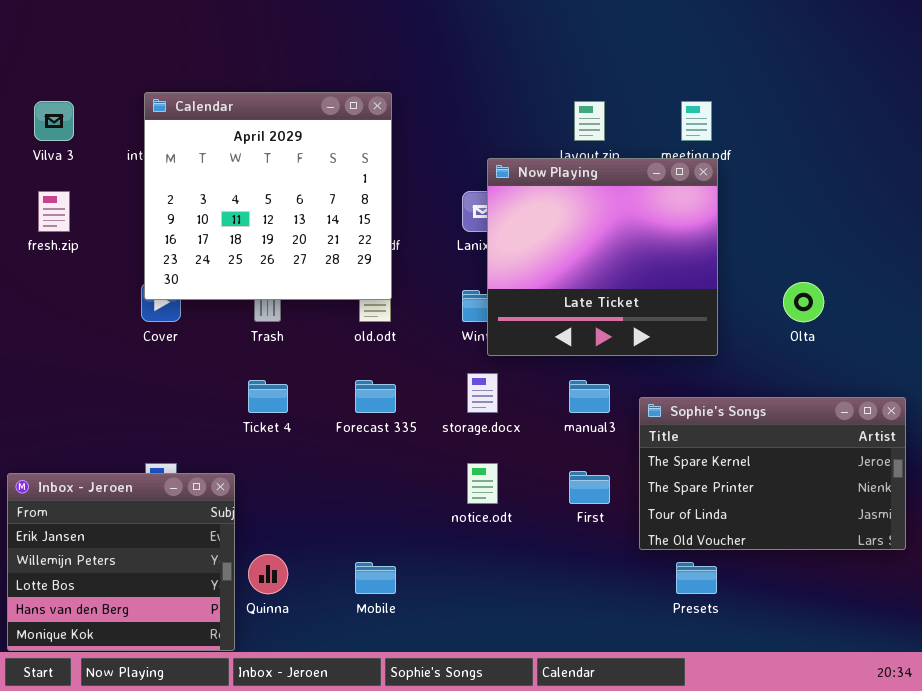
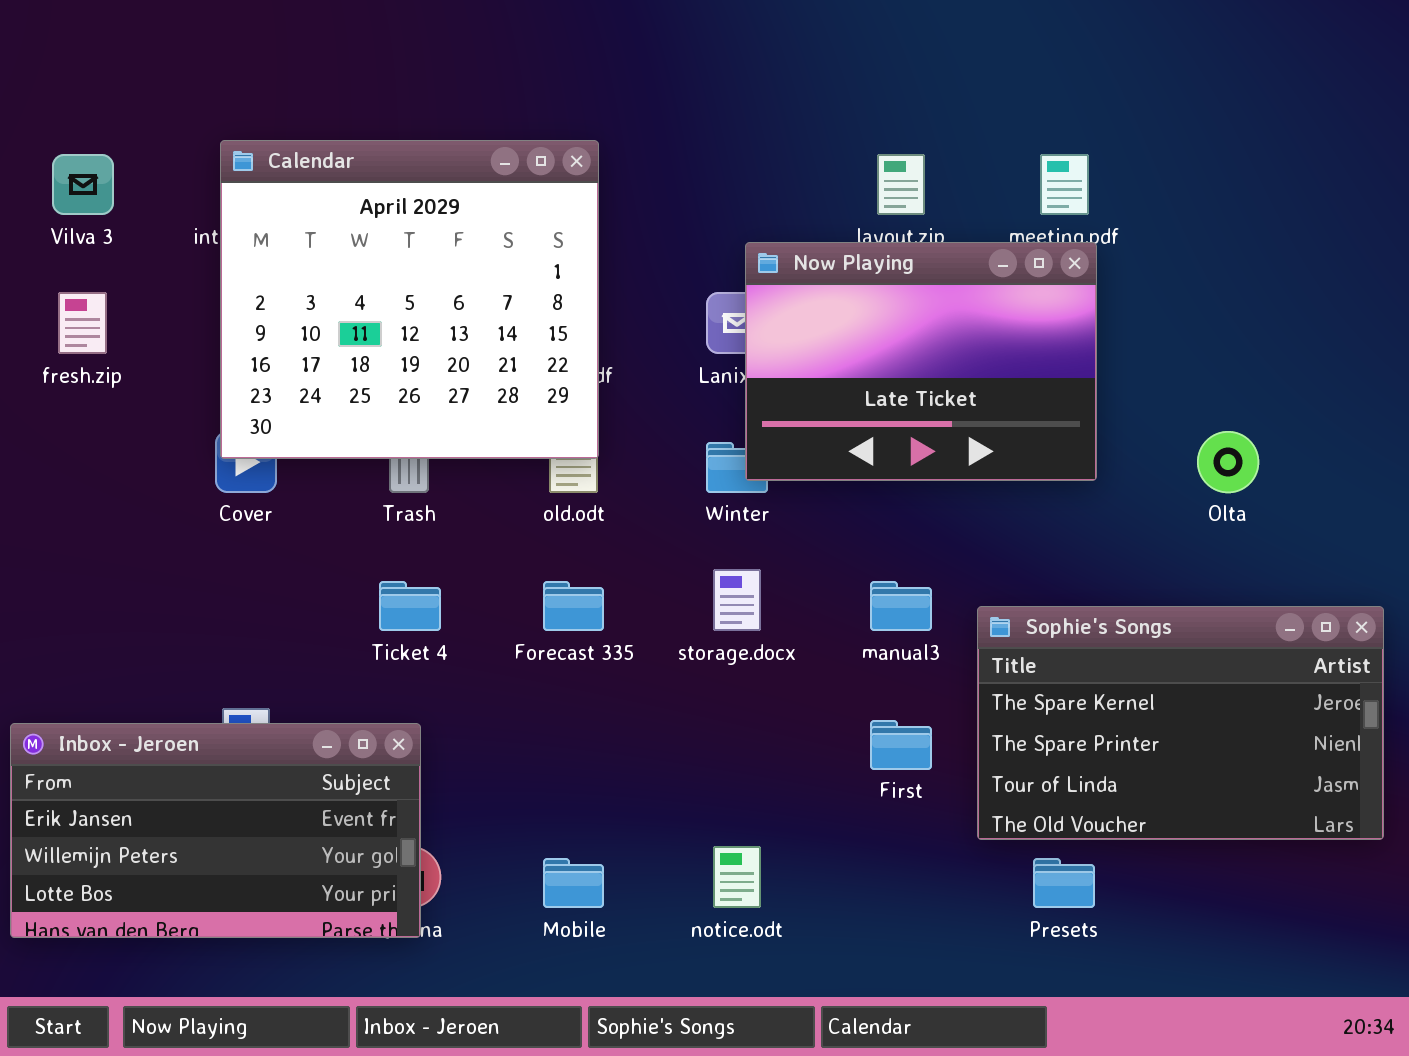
Now Playing: [487,158,718,356] -> [745,242,1097,481], resized
notice.odt: [467,463,498,504] -> [713,846,761,908], moved
Inbox - Jeroen: [7,473,235,651] -> [10,723,421,938], resized

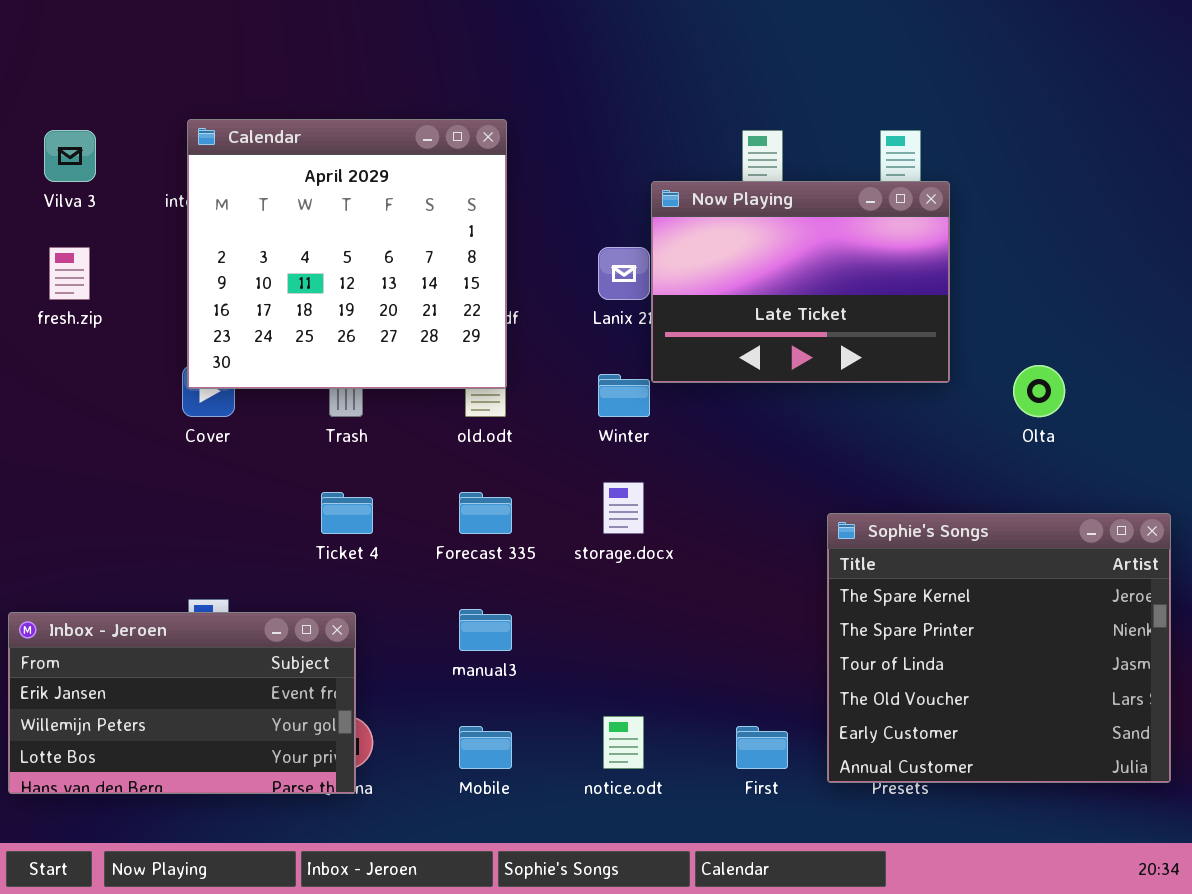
Now Playing: [745,242,1097,481] -> [651,181,950,383], moved
manual3: [870,581,932,631] -> [459,609,512,651], moved
Sophie's Songs: [977,606,1384,840] -> [827,513,1171,783], resized
First: [870,720,932,770] -> [736,726,788,769], moved

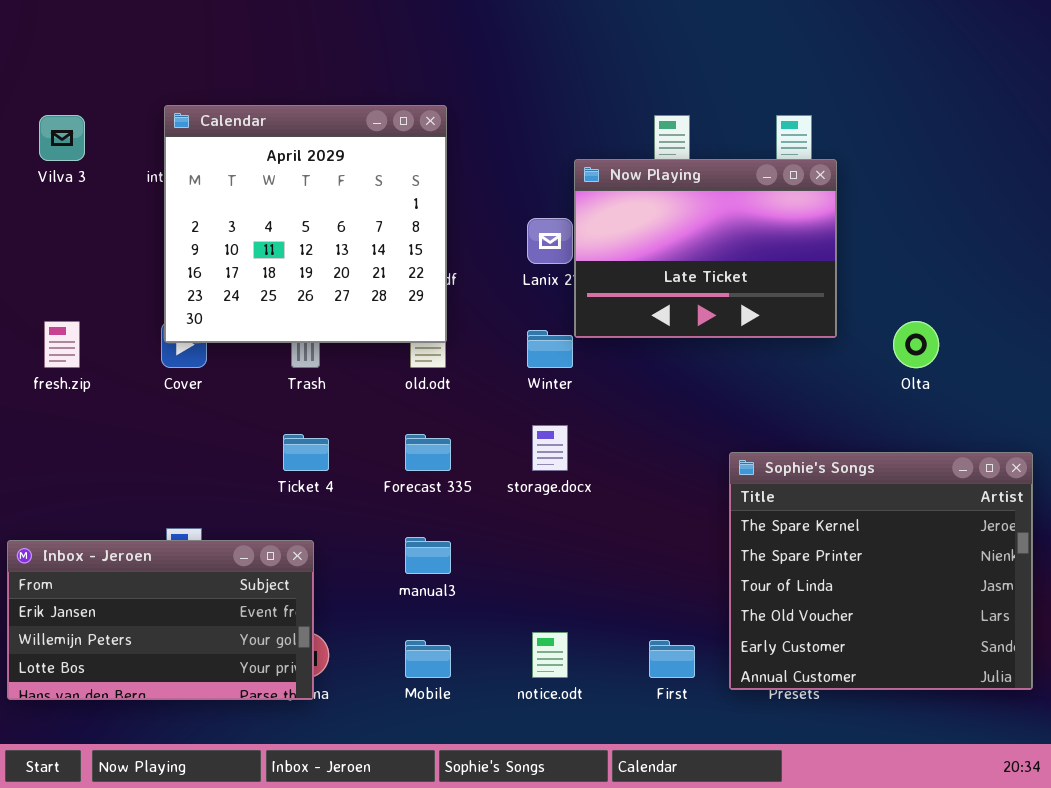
fresh.zip: [49,247,90,300] -> [44,321,80,368], moved

